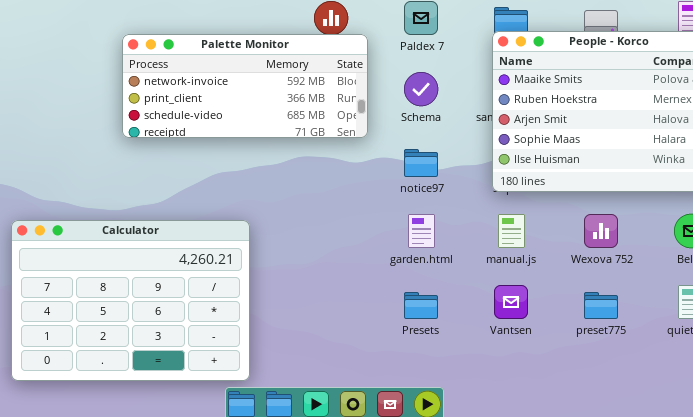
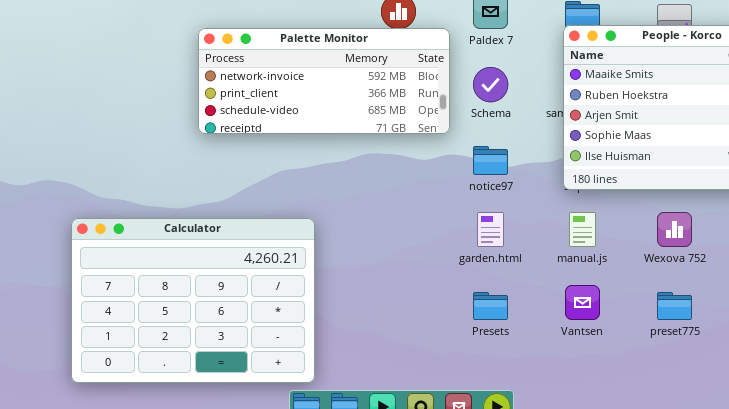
Palette Monitor: [122,34,368,138] -> [198,28,450,134], moved

